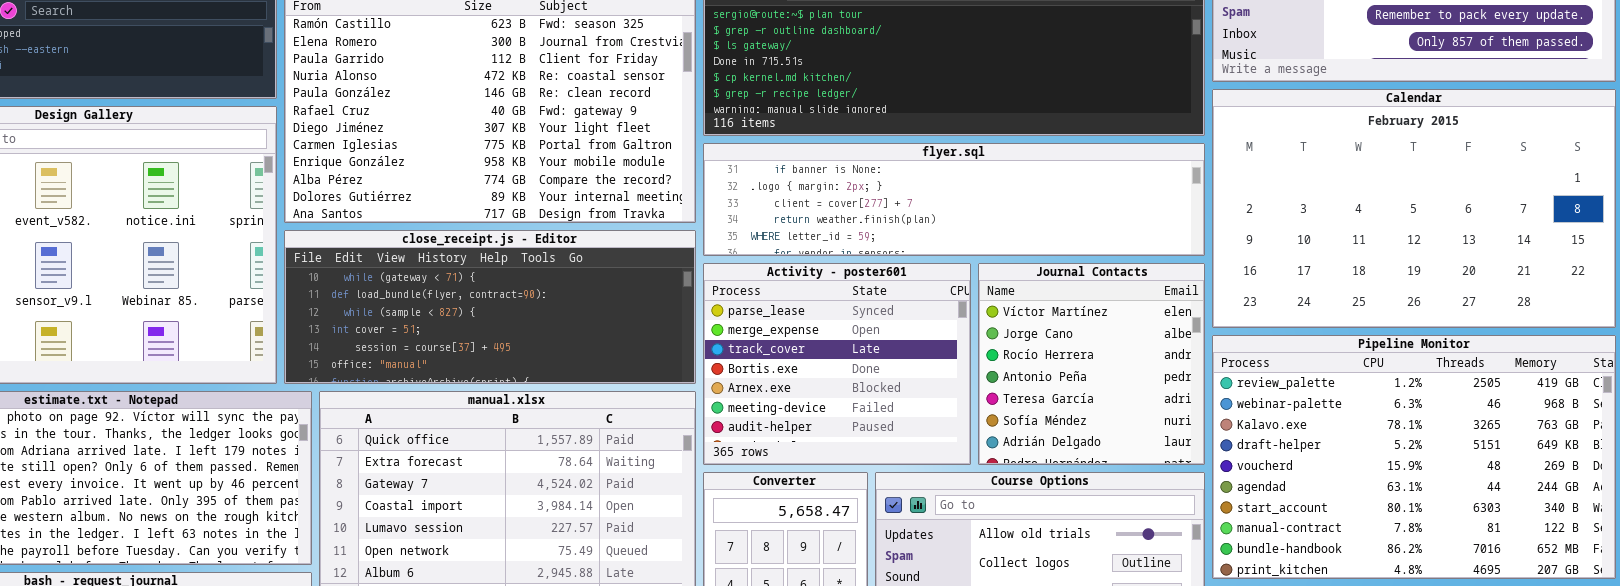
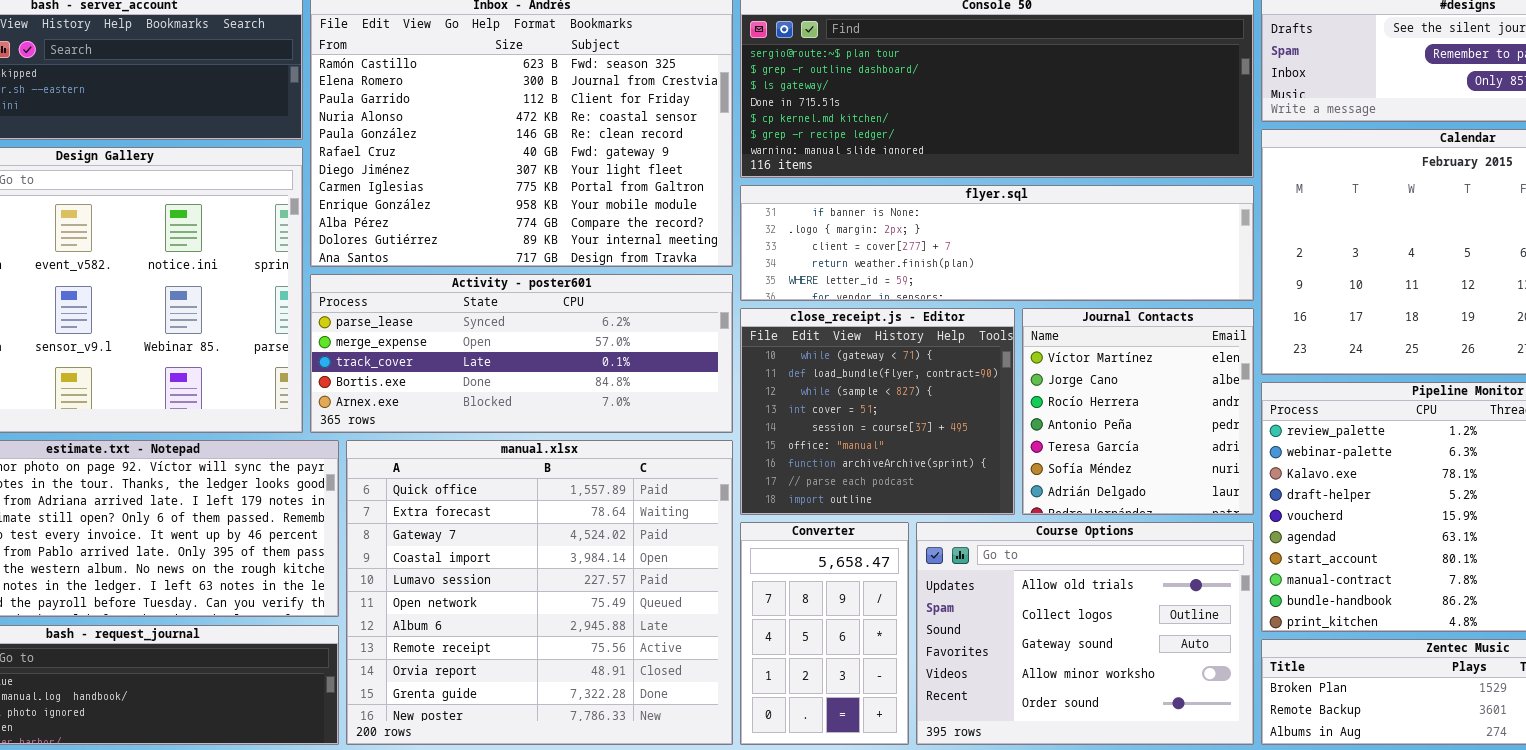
close_receipt.js - Editor: [284,230,696,384] -> [740,308,1015,515], moved, resized
Activity - poster601: [703,263,971,465] -> [310,274,733,433], moved, resized

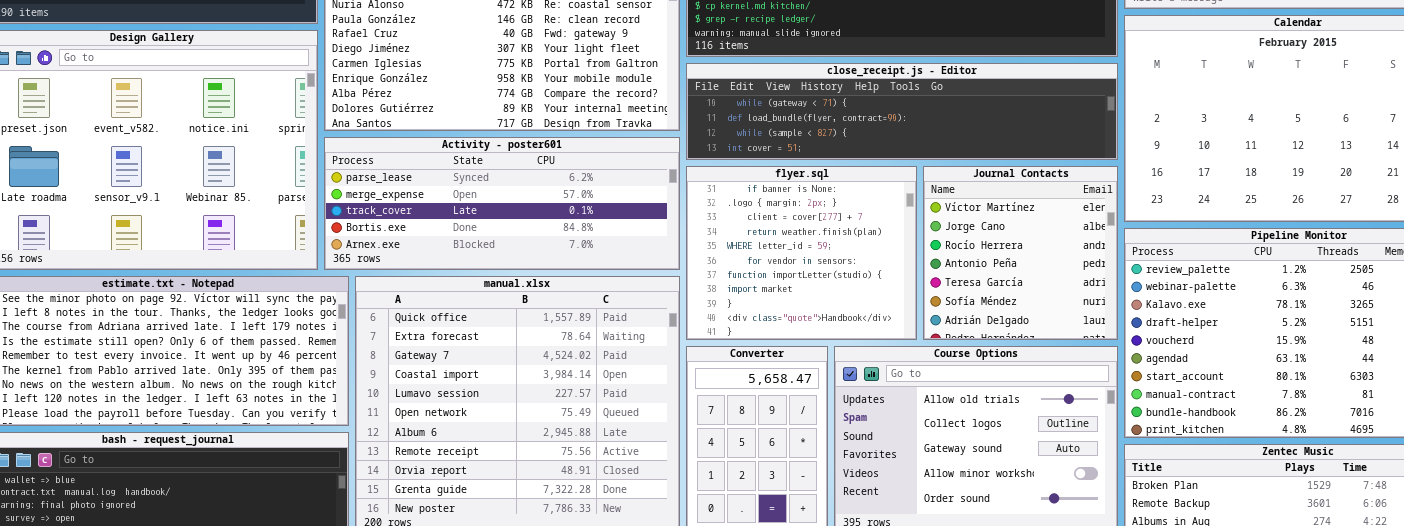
flyer.sql: [740,185,1254,301] -> [686,166,917,340], moved, resized
close_receipt.js - Editor: [740,308,1015,515] -> [686,63,1118,160], moved, resized

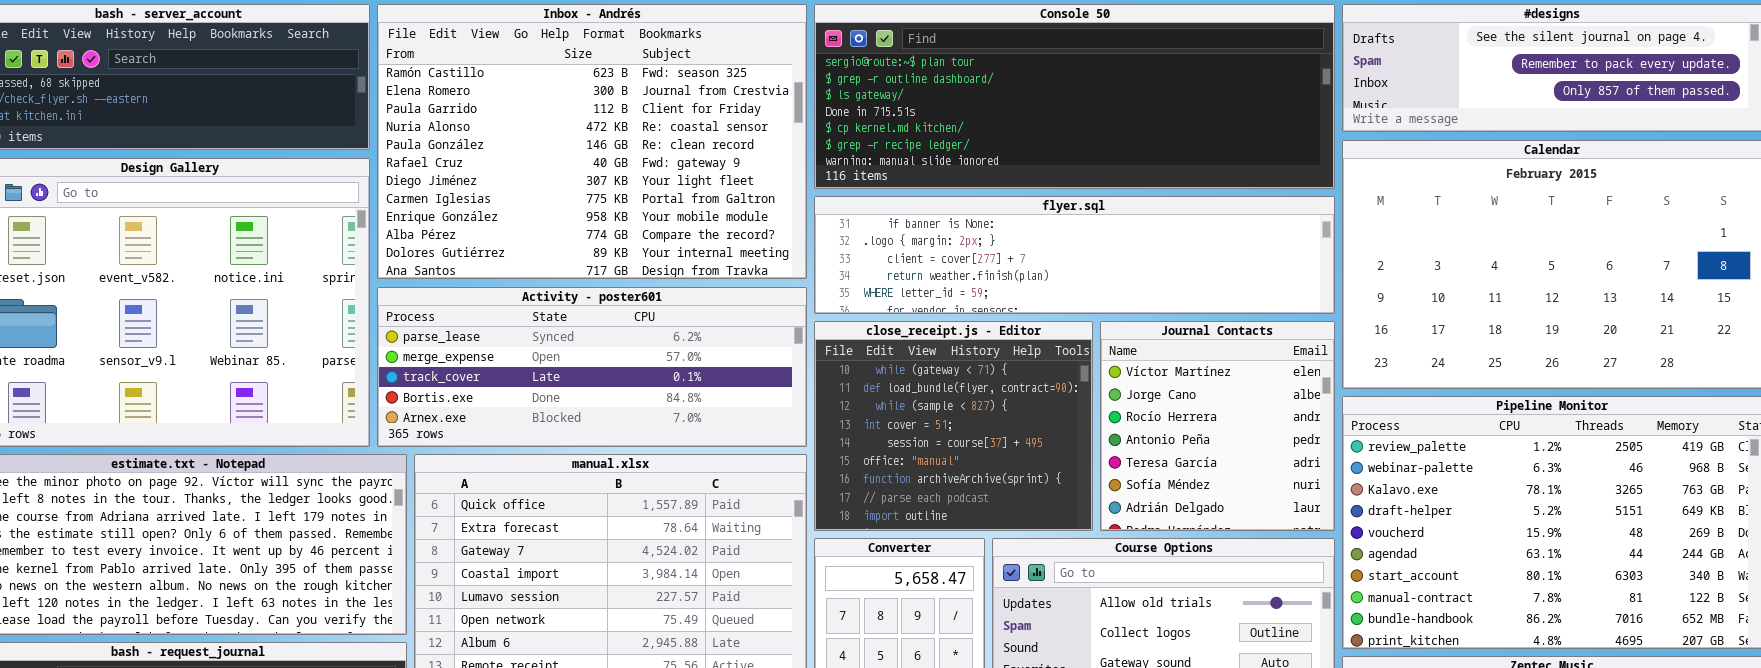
close_receipt.js - Editor: [686,63,1118,160] -> [814,321,1093,531], moved, resized
flyer.sql: [686,166,917,340] -> [814,196,1335,314], moved, resized

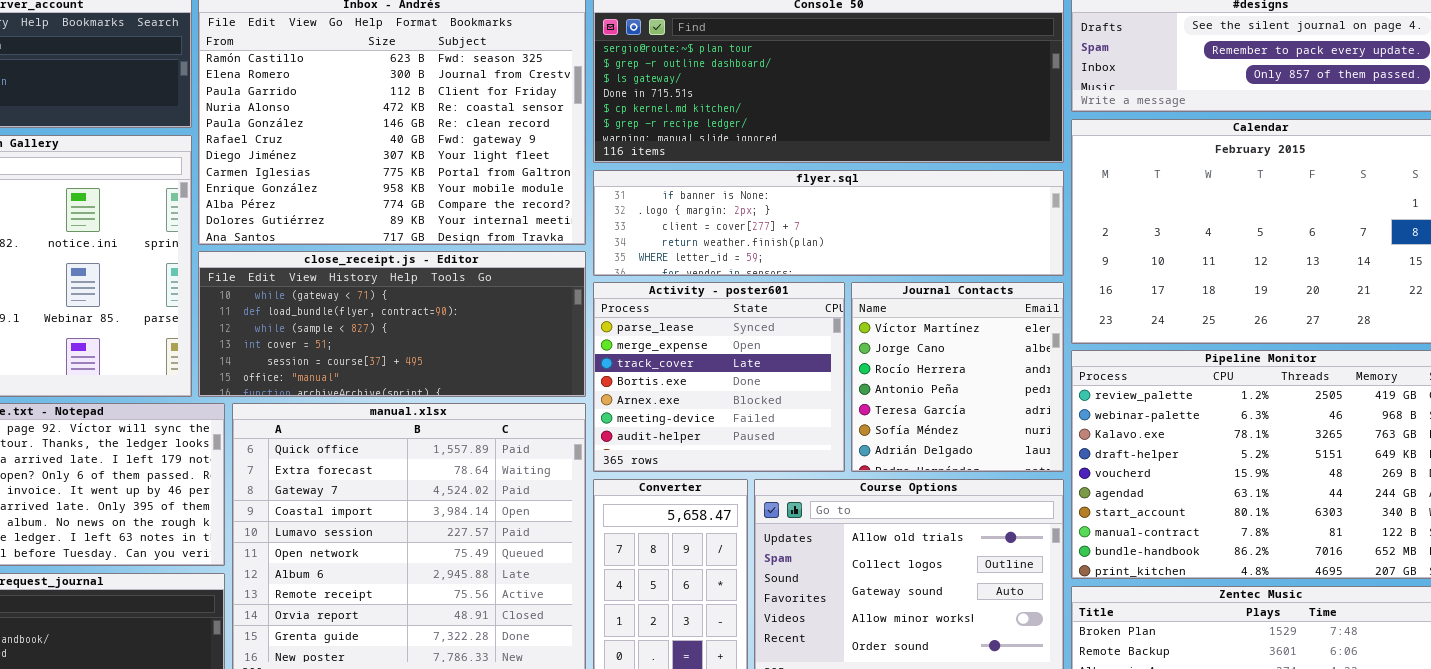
Activity - poster601: [377,287,807,447] -> [593,282,845,472], moved, resized
close_receipt.js - Editor: [814,321,1093,531] -> [198,251,586,397], moved, resized

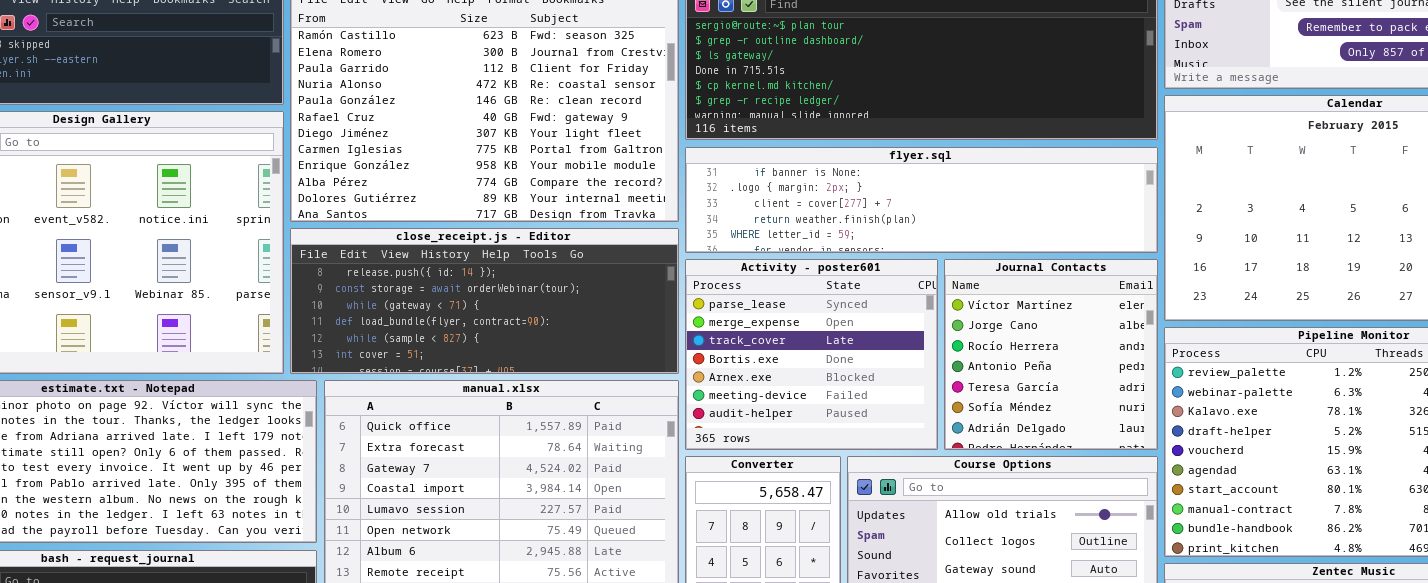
close_receipt.js - Editor: [198,251,586,397] -> [290,228,679,374], scrolled up 2 rows

